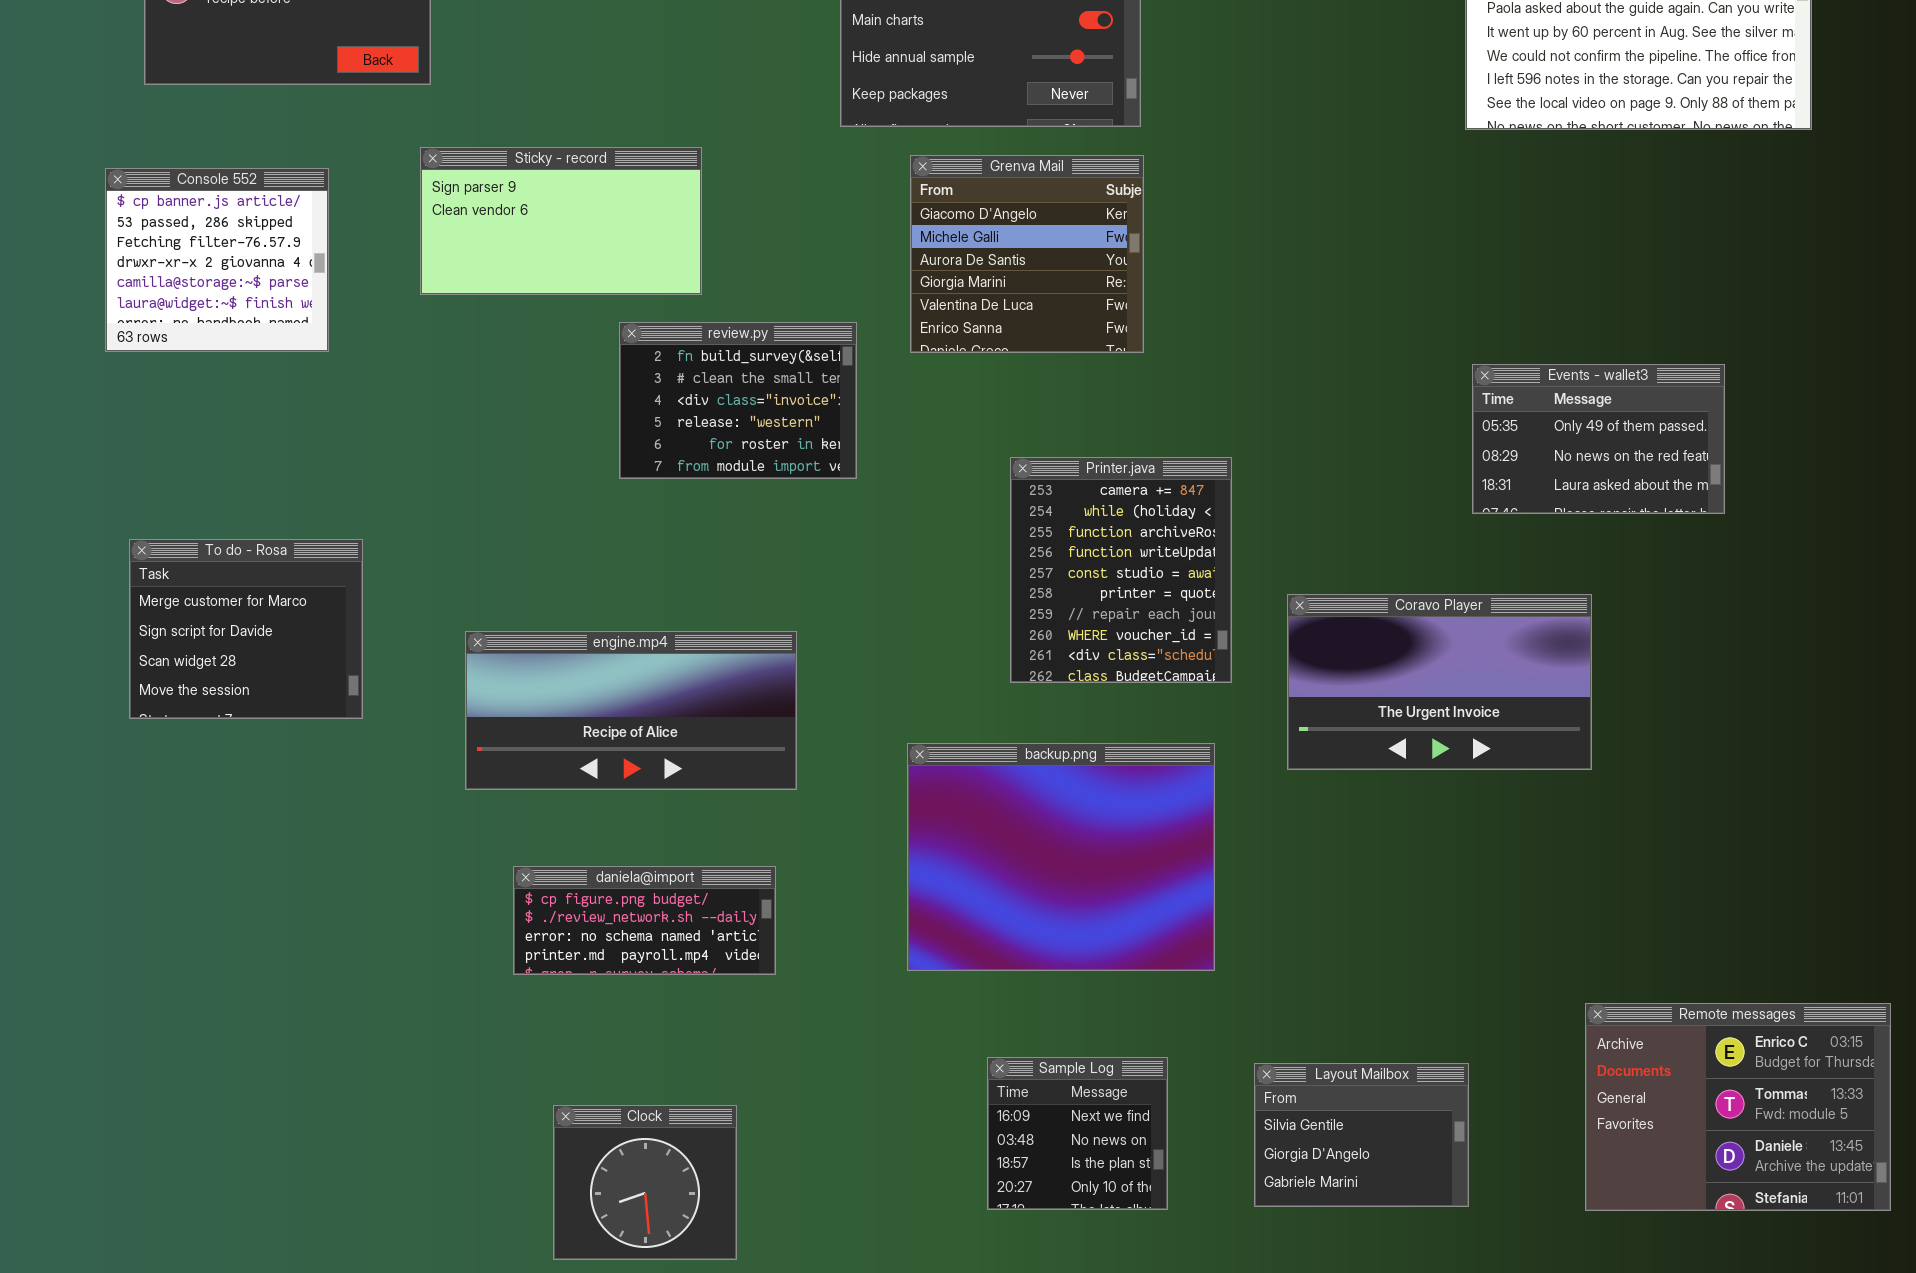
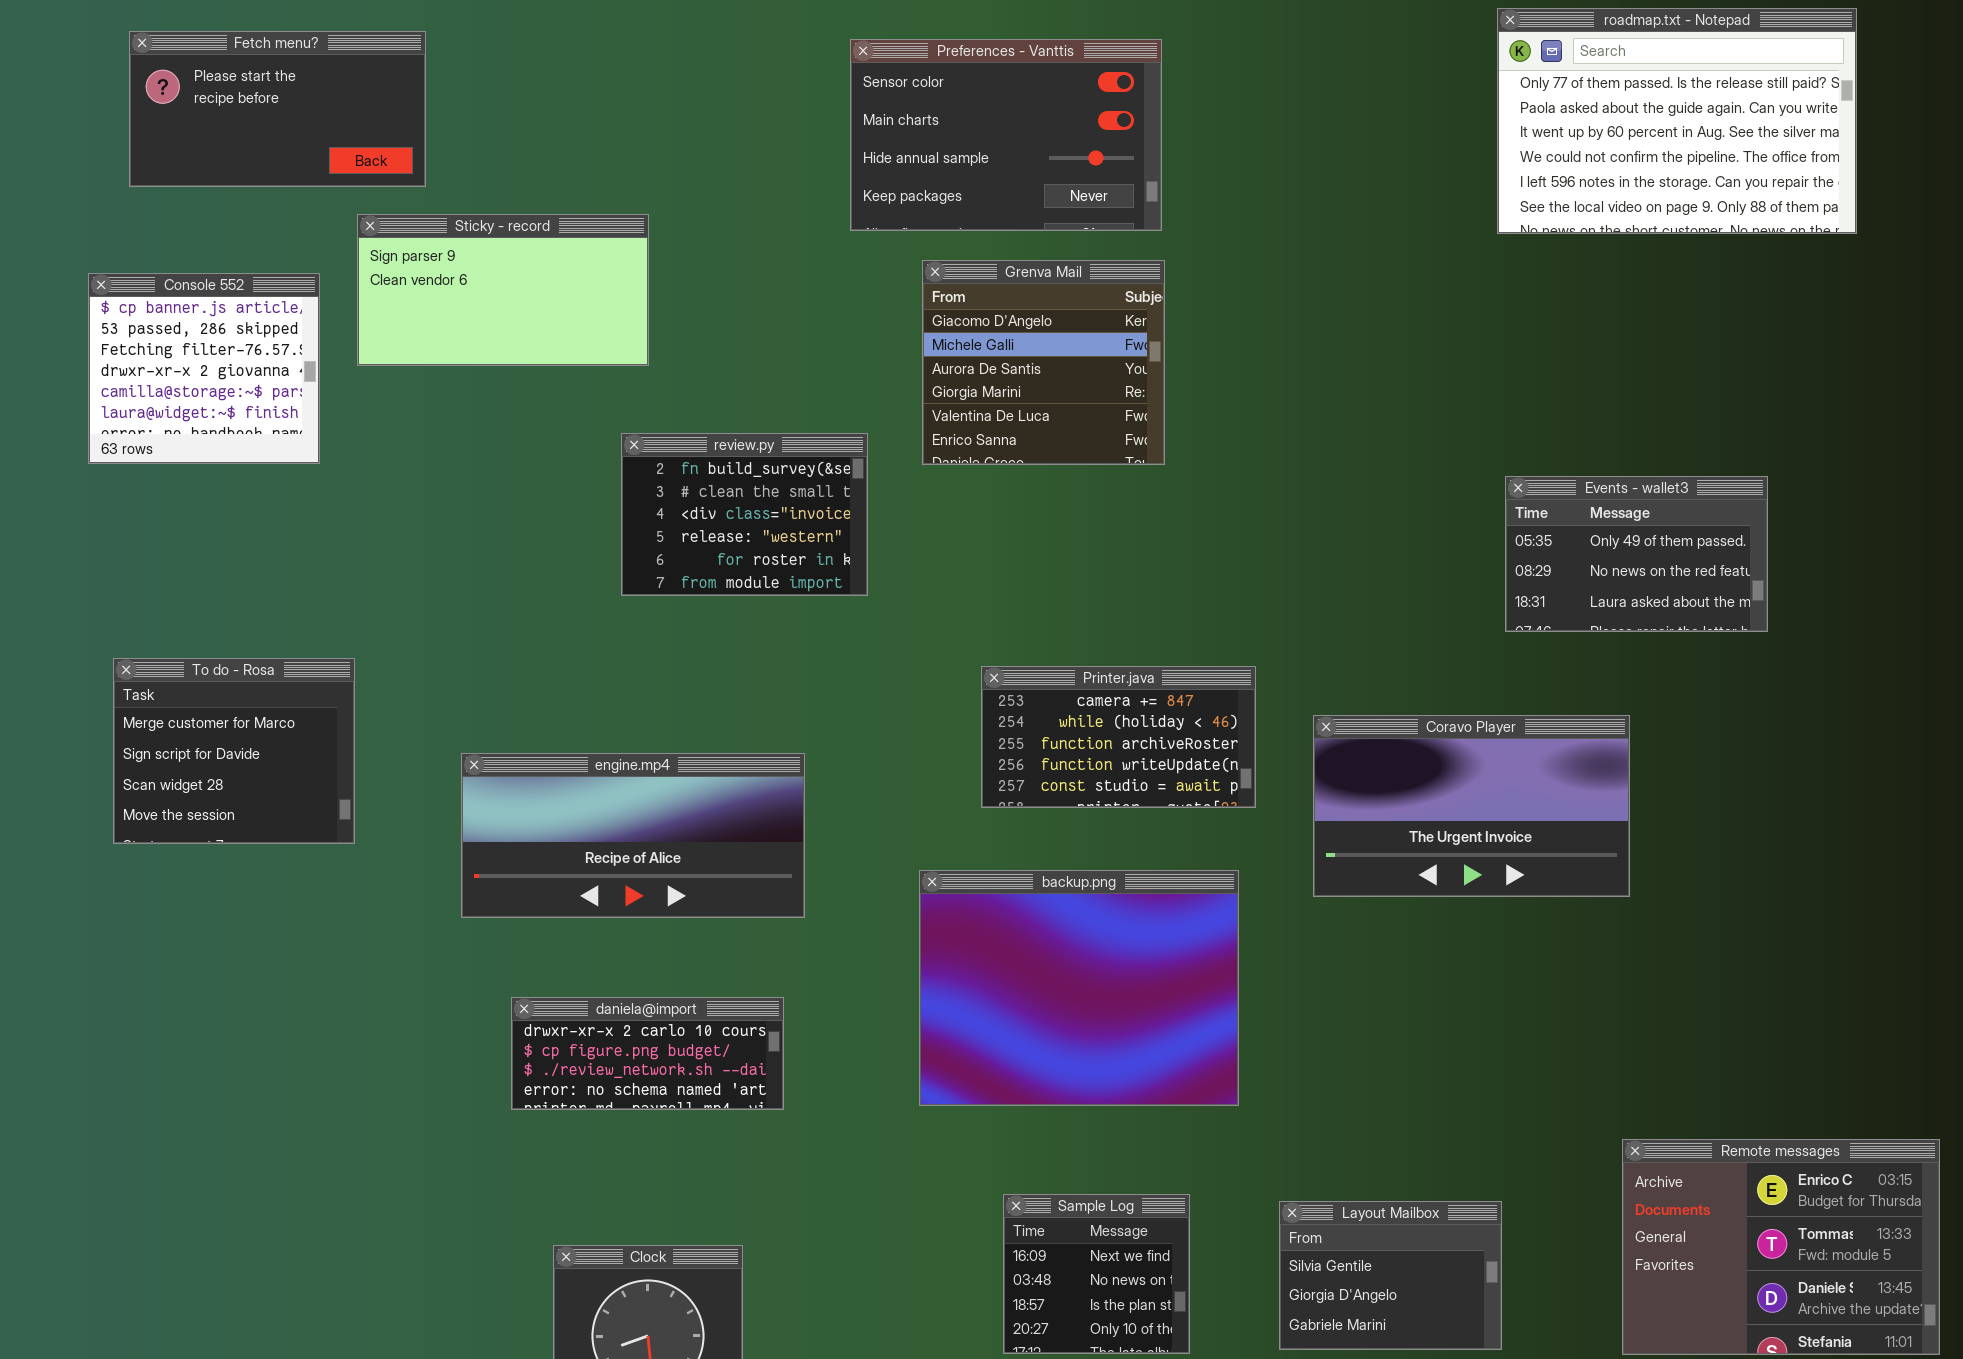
Sticky - record: [420,147,702,295] -> [357,214,649,366], moved
Printer.java: [1010,457,1232,683] -> [981,666,1256,808], resized
daniela@import: [513,866,776,975] -> [511,997,784,1110], scrolled up 1 row

